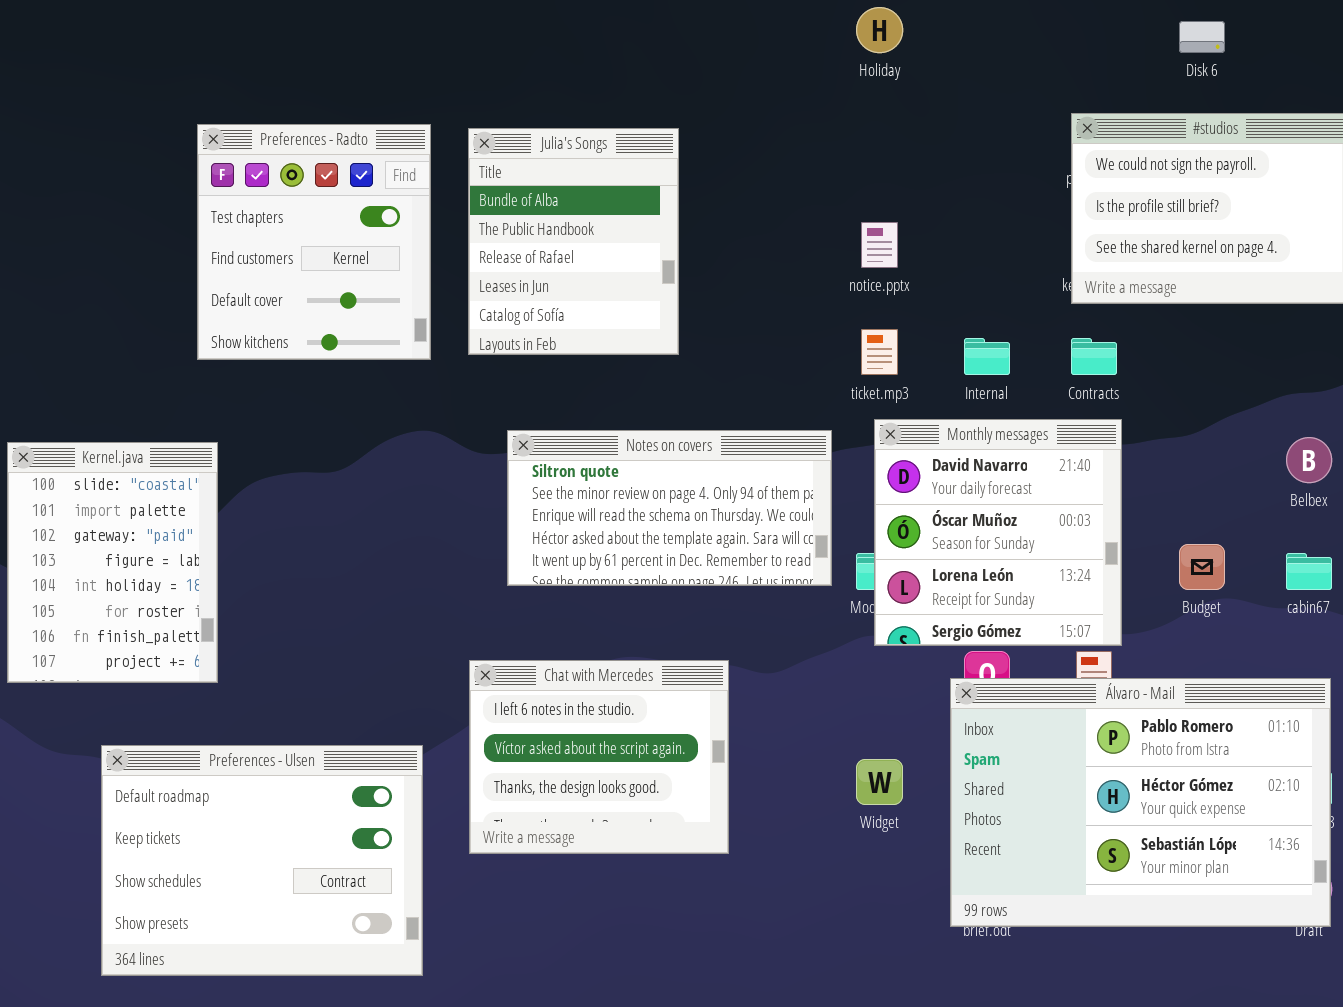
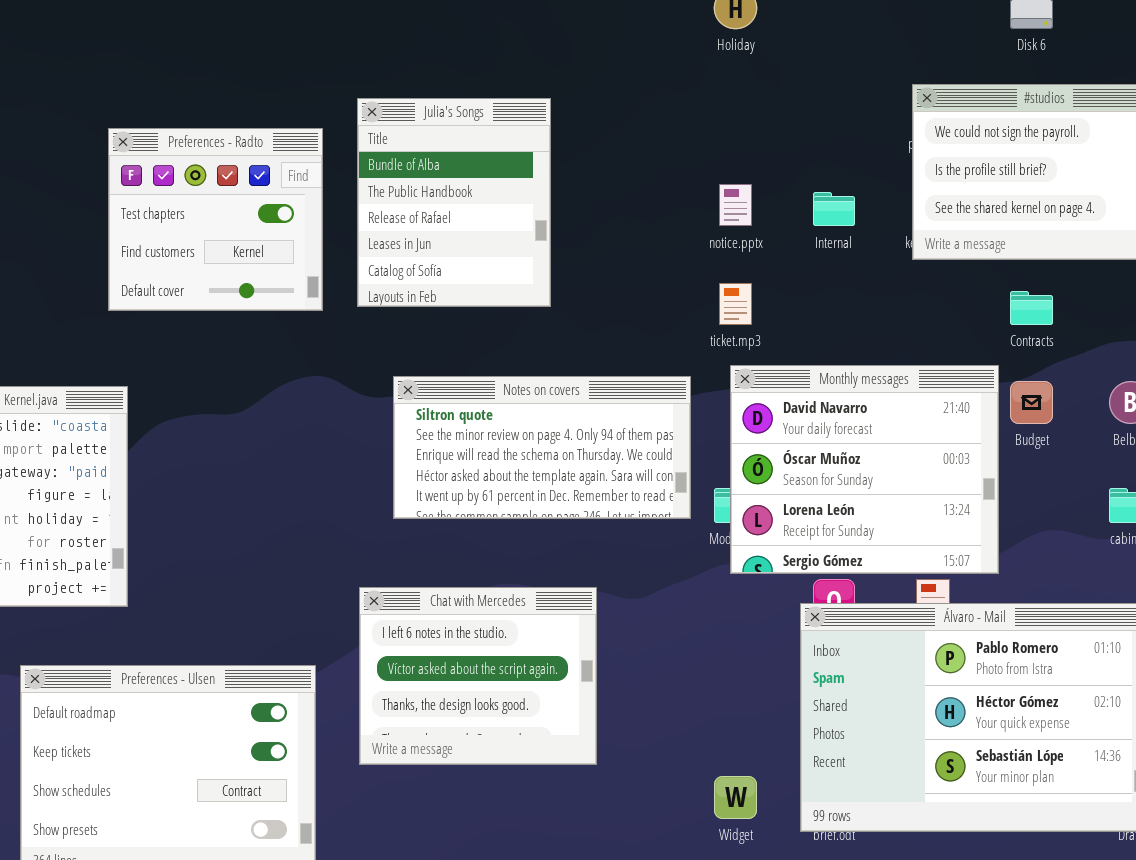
Preferences - Radto: [197,124,431,360] -> [108,128,323,311], resized
Internal: [964,338,1010,375] -> [813,192,855,226], moved
Contracts: [1071,338,1117,375] -> [1010,291,1053,325], moved
Monthly messages: [874,419,1122,646] -> [730,365,999,574], resized
Budget: [1179,544,1225,590] -> [1010,381,1053,424], moved
Widget: [856,759,903,805] -> [714,776,757,819], moved

